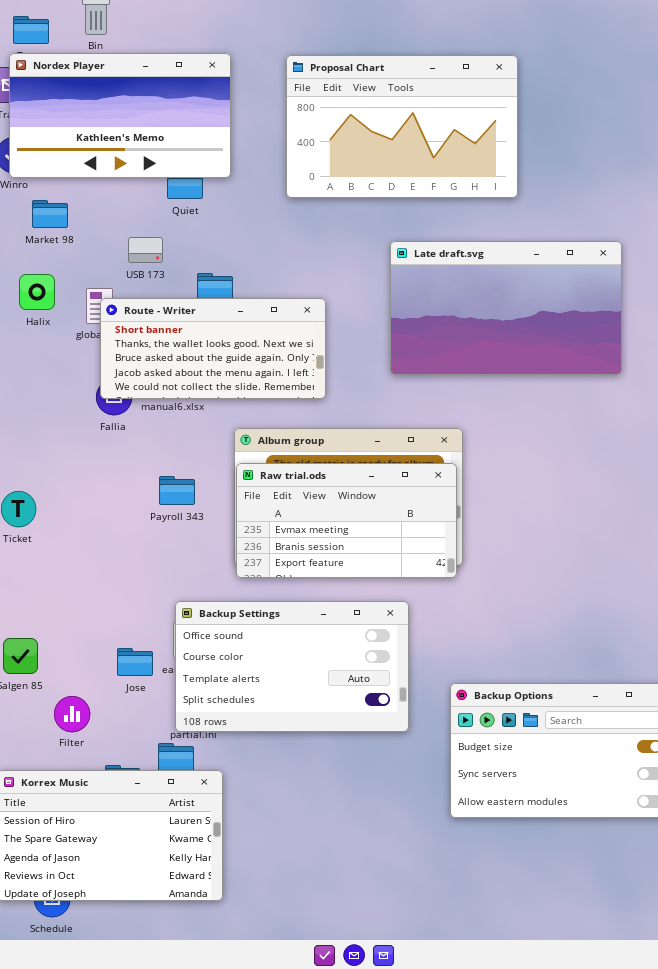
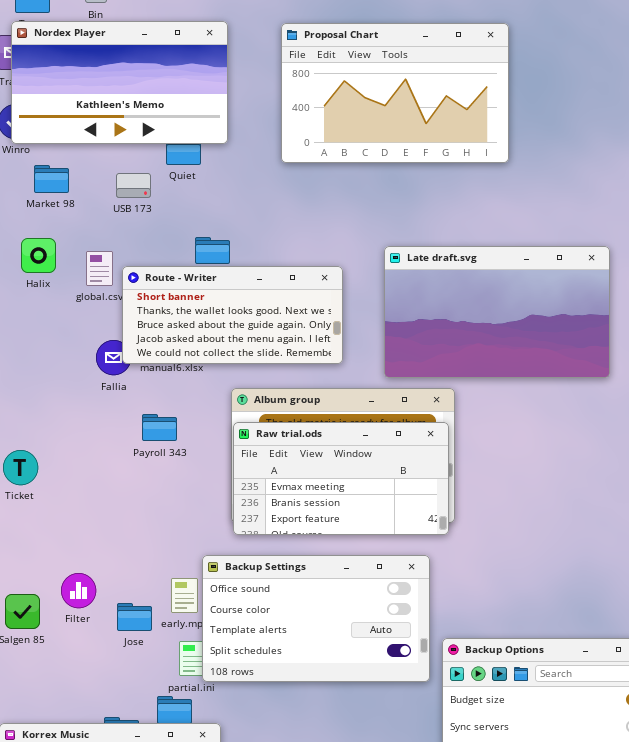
USB 173: [128,237,163,263] -> [116,173,151,198], moved
Late draft.svg: [390,241,622,375] -> [384,246,610,378], moved
Route - Writer: [100,298,326,399] -> [122,266,343,364], moved
Payroll 343: [159,476,195,505] -> [142,414,177,441], moved
Backup Settings: [175,601,409,732] -> [202,555,430,682], moved
Filter: [54,696,90,732] -> [61,573,96,608], moved

